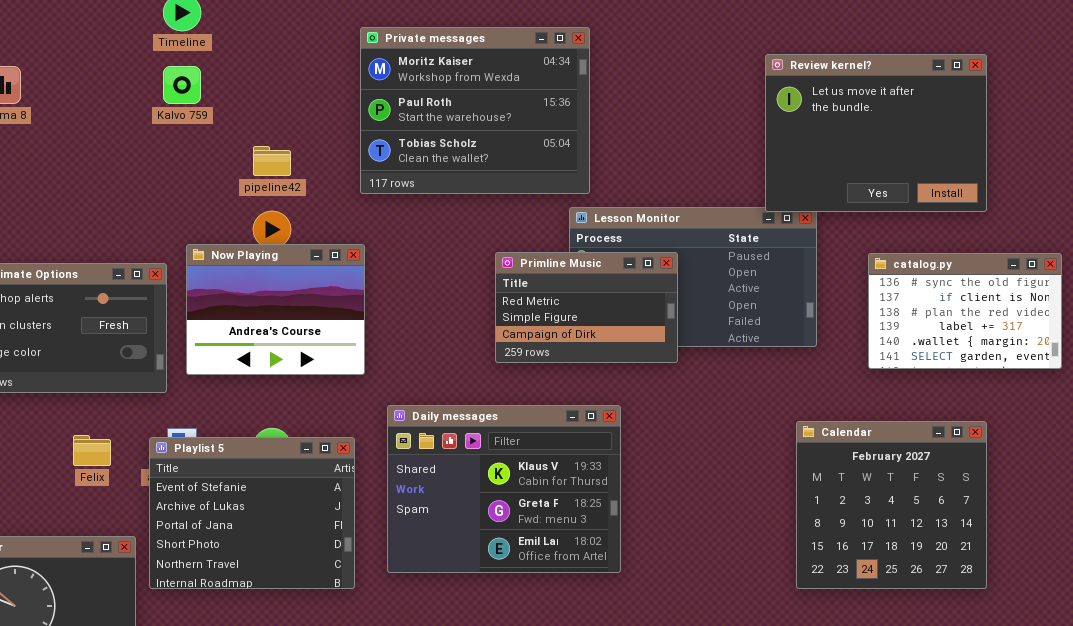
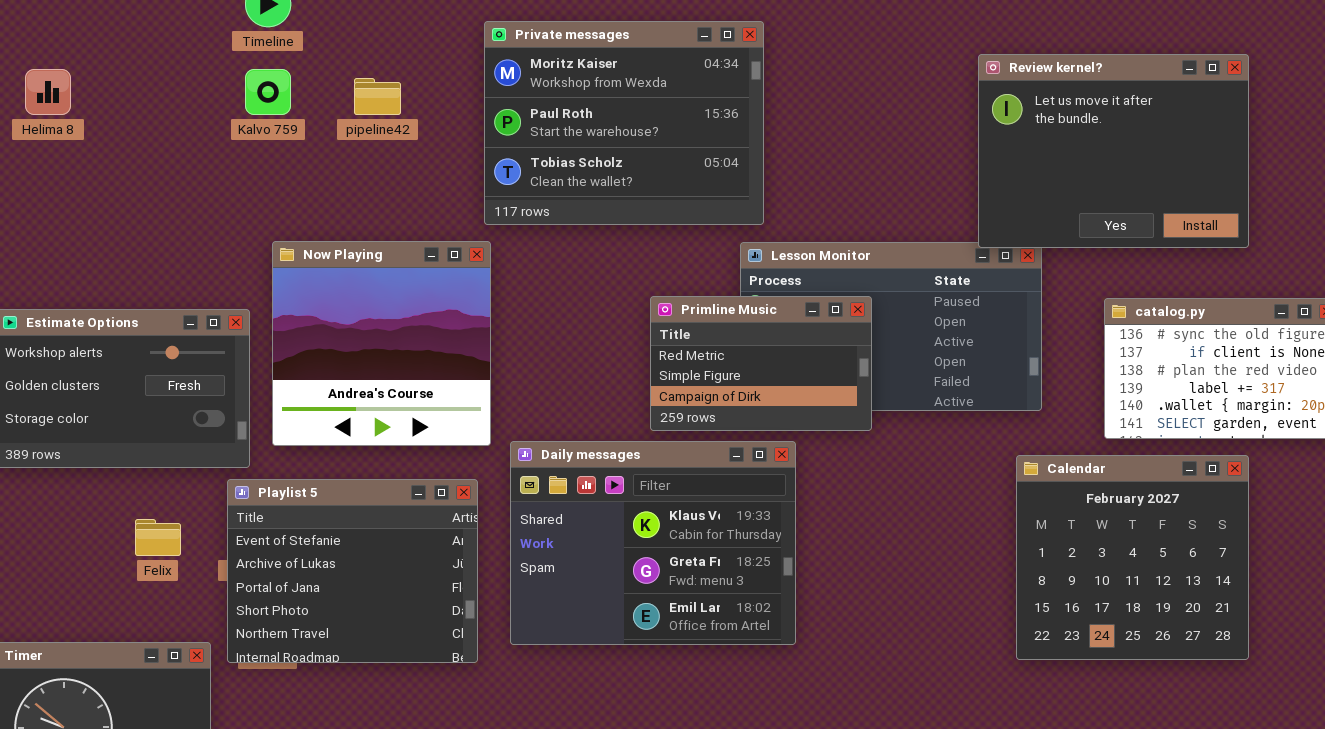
pipeline42: [253,146,291,176] -> [354,78,401,115], moved
Now Playing: [186,244,365,375] -> [272,241,491,446], resized
Daily messages: [387,405,621,573] -> [510,441,796,645], moved
Calendar: [796,421,987,589] -> [1016,455,1249,660], moved
Playlist 5: [149,437,355,589] -> [227,479,478,663], moved

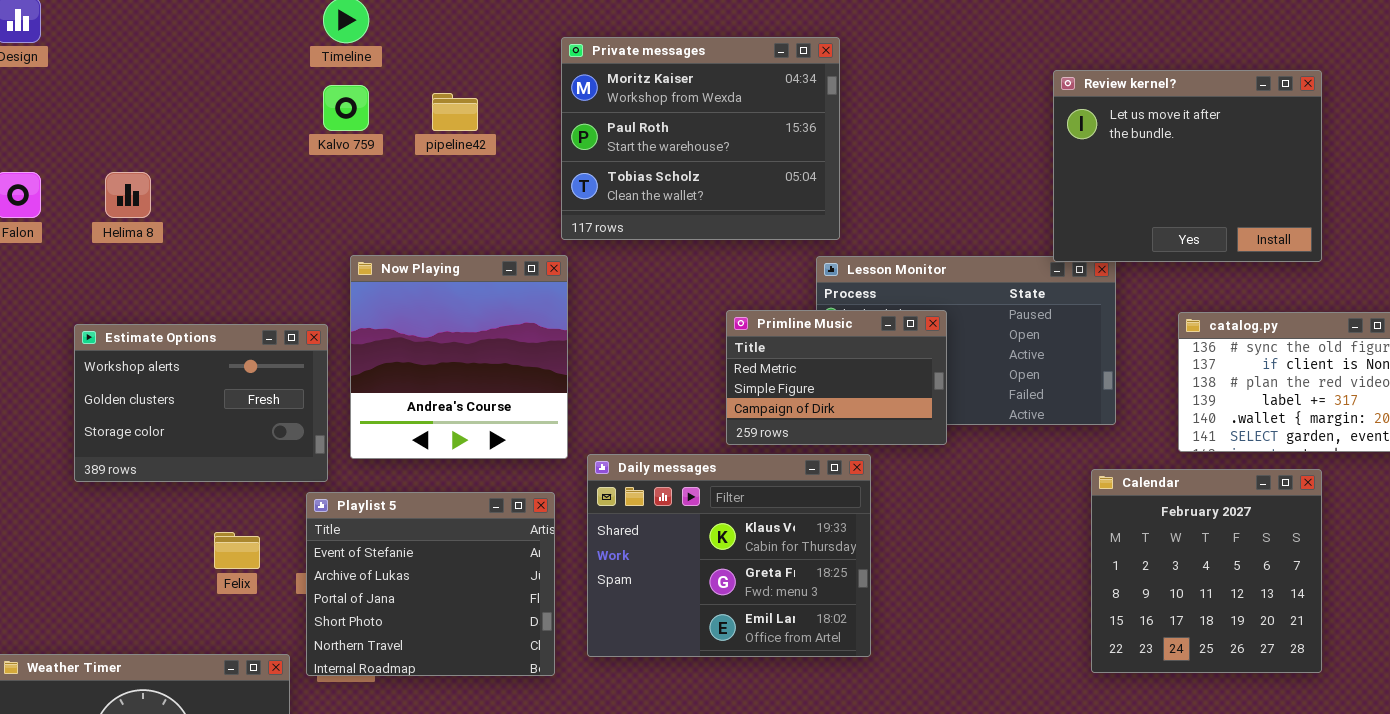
Helima 8: [25,69,71,115] -> [105,172,151,218], moved

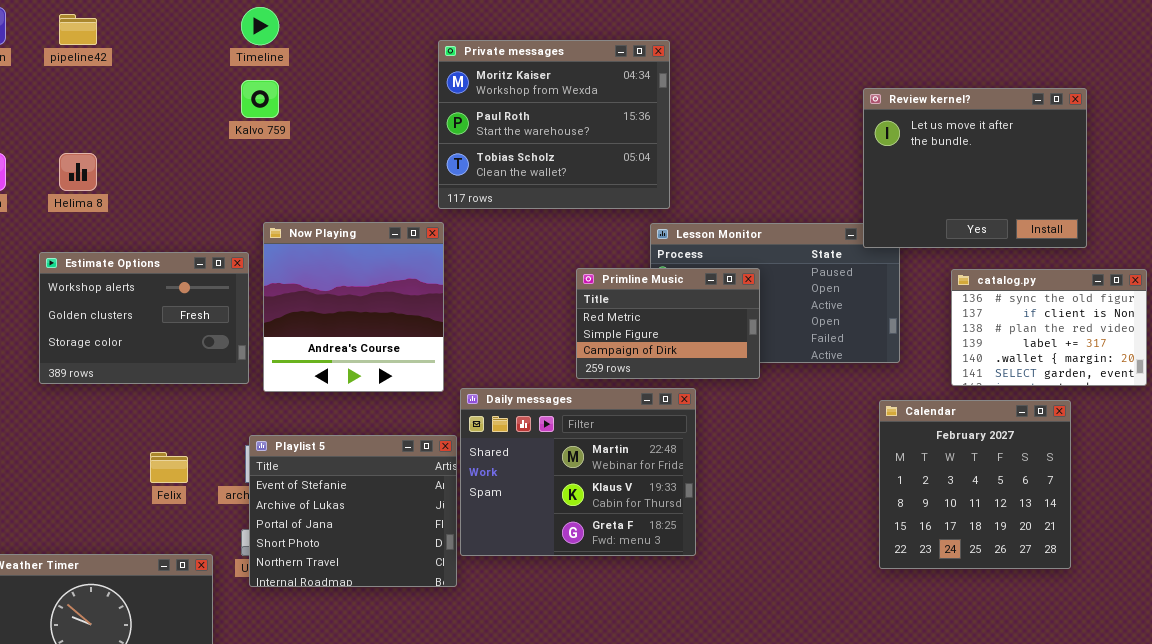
Review kernel?: [1053,70,1322,262] -> [863,88,1087,248], moved
pipeline42: [432,93,478,131] -> [59,14,97,45], moved
Estimate Options: [74,324,328,482] -> [39,252,249,384], moved
Daily messages: [587,454,871,657] -> [460,388,696,556], scrolled up 1 row
Playlist 5: [306,492,555,676] -> [249,435,457,587], moved

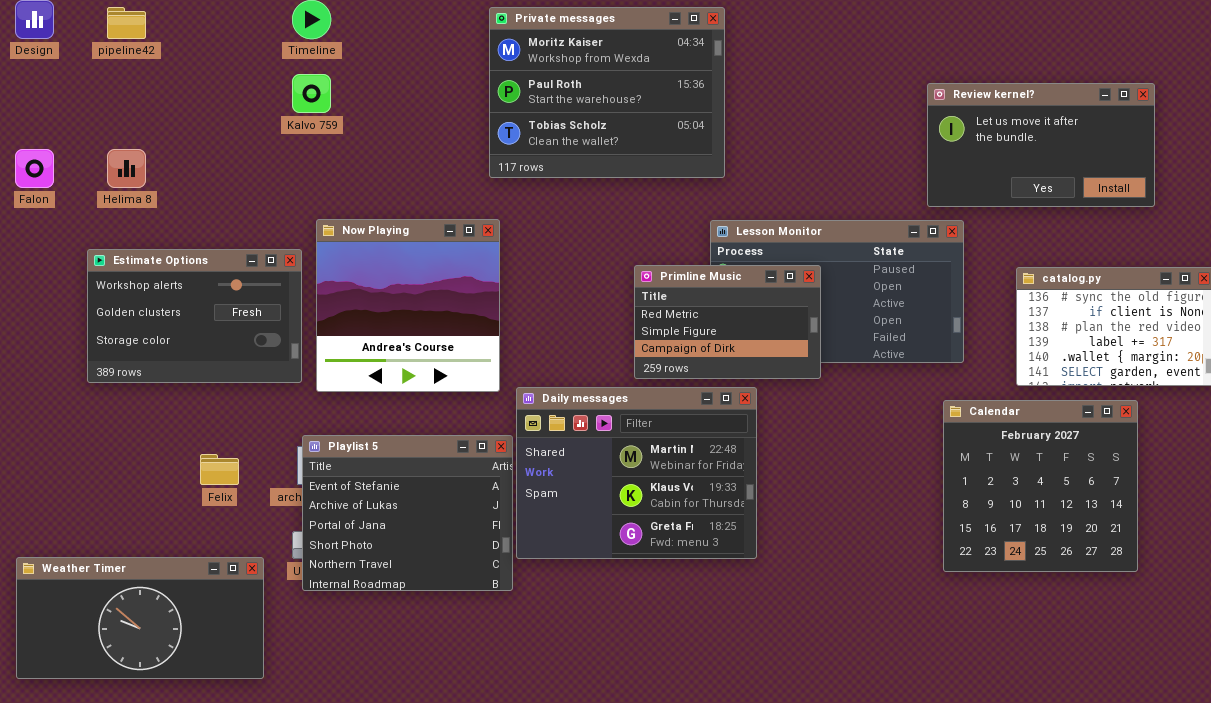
Private messages: [438,40,670,209] -> [489,7,725,178], moved
Review kernel?: [863,88,1087,248] -> [927,83,1155,207], resized

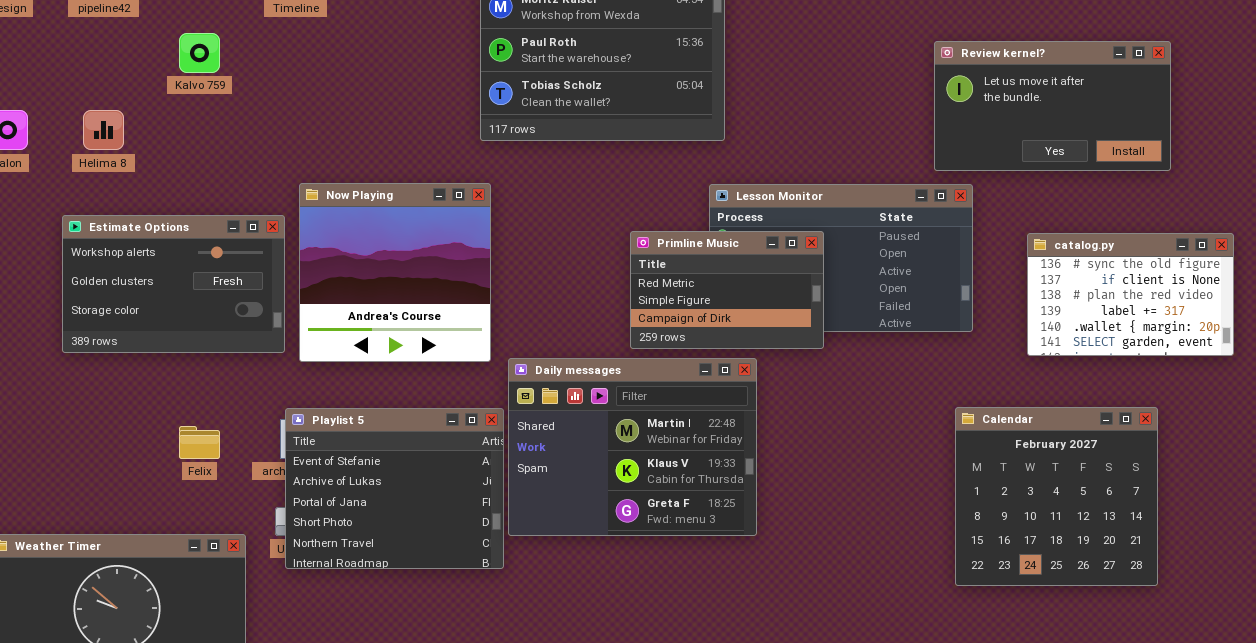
Kalvo 759: [292,74,331,113] -> [179,33,220,73], moved
Calendar: [943,400,1138,572] -> [955,407,1158,586], moved

